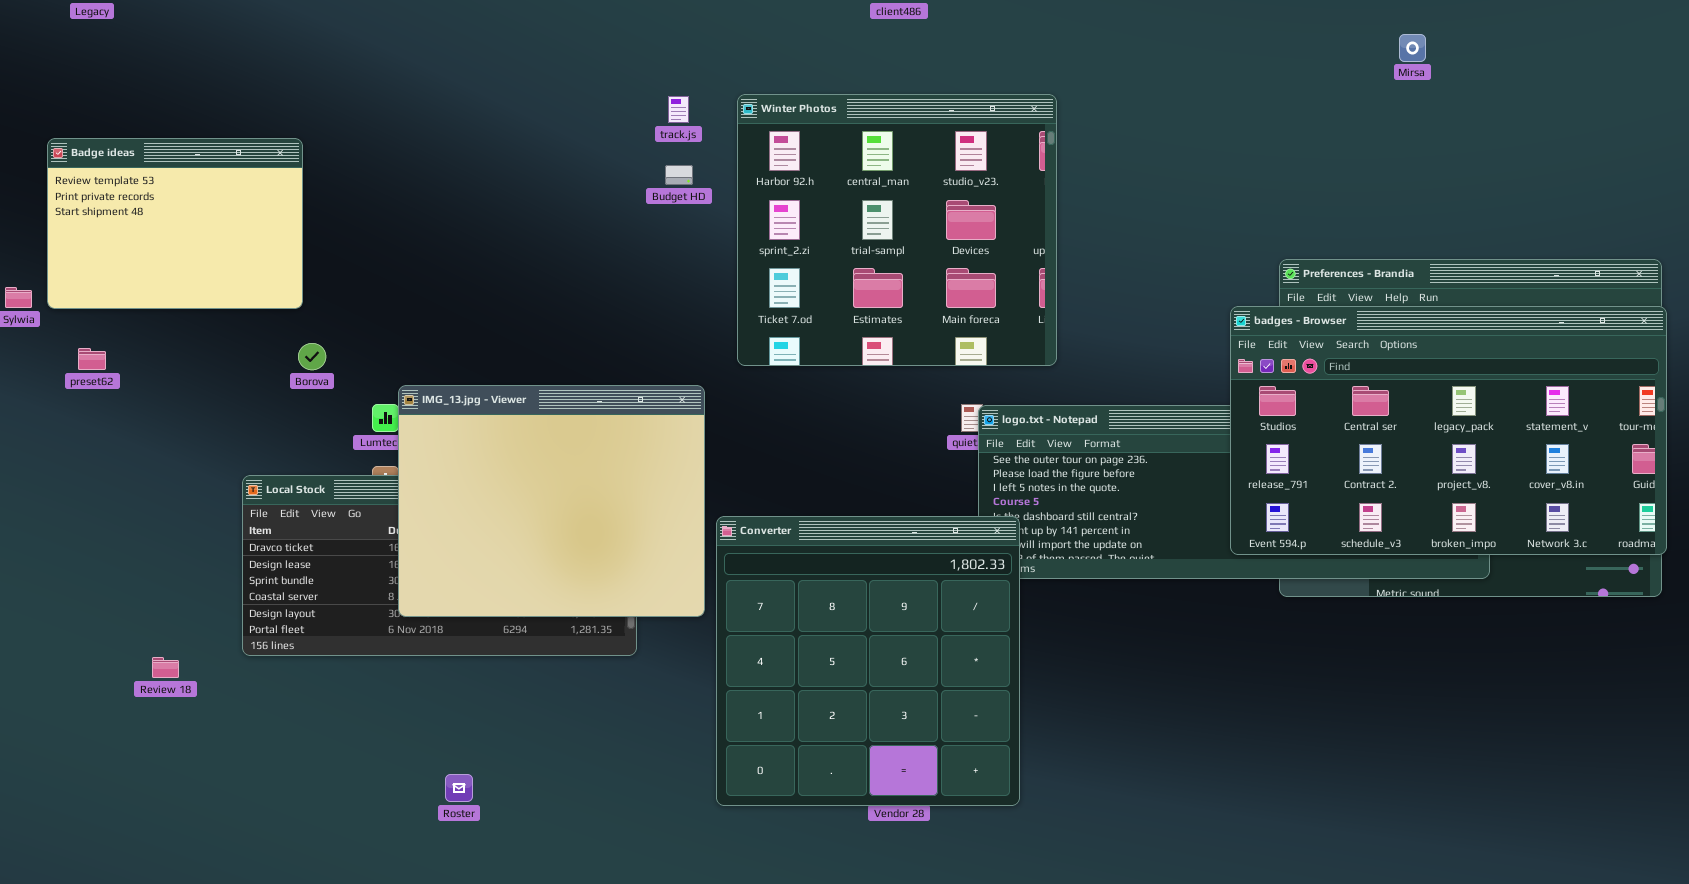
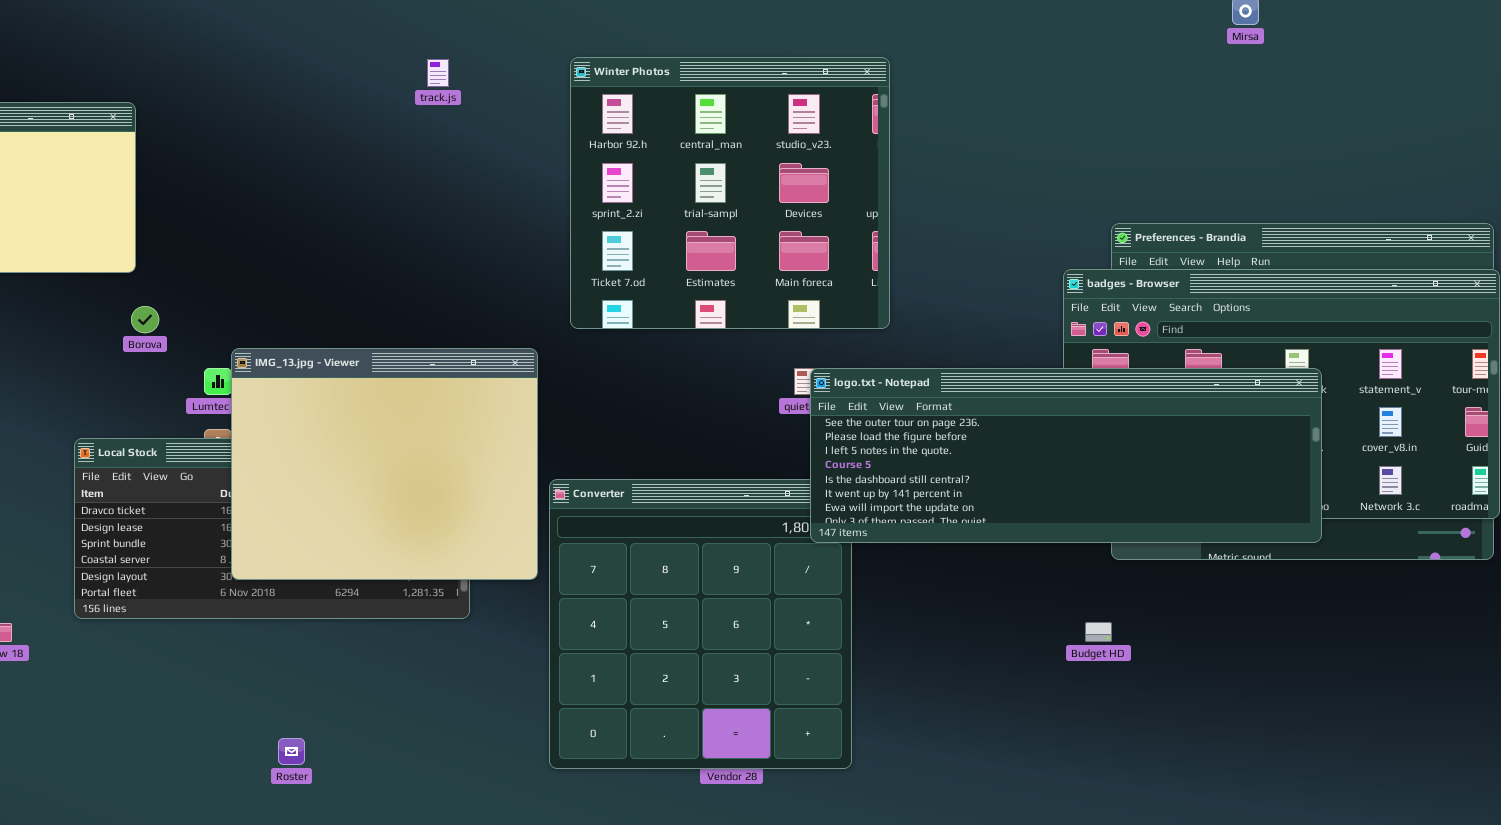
track.js: [668,96,689,123] -> [427,59,449,87], moved
Budget HD: [665,165,693,185] -> [1085,622,1112,642], moved
logo.txt - Notepad: [978,405,1490,579] -> [810,368,1322,543], raised

